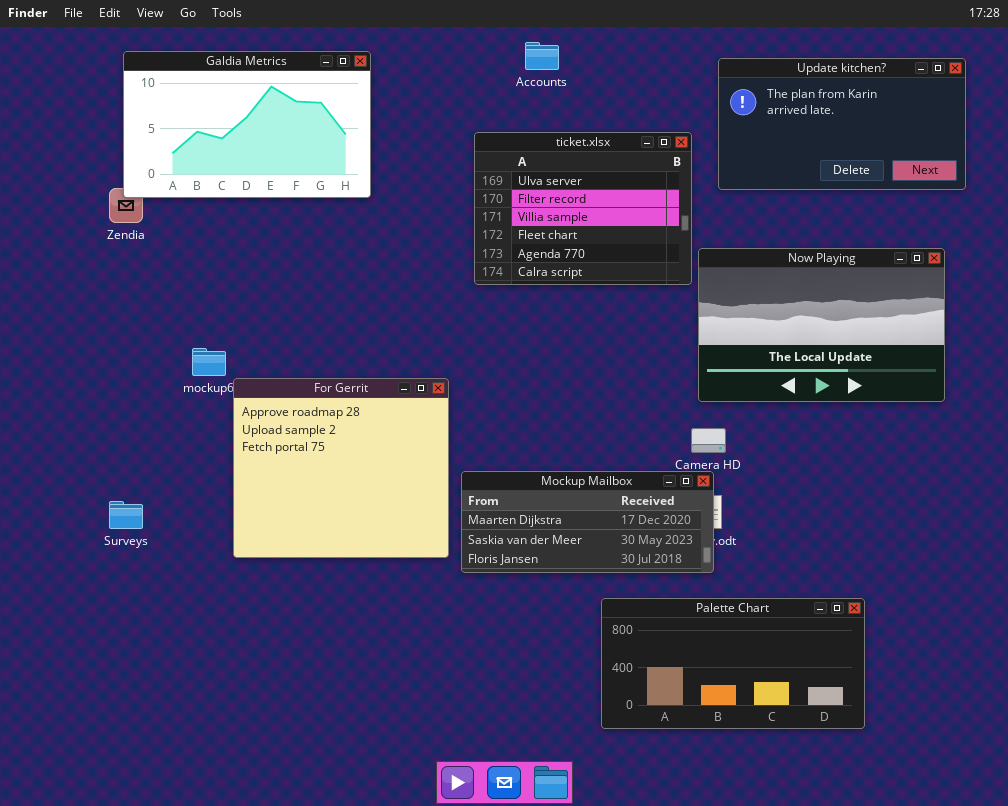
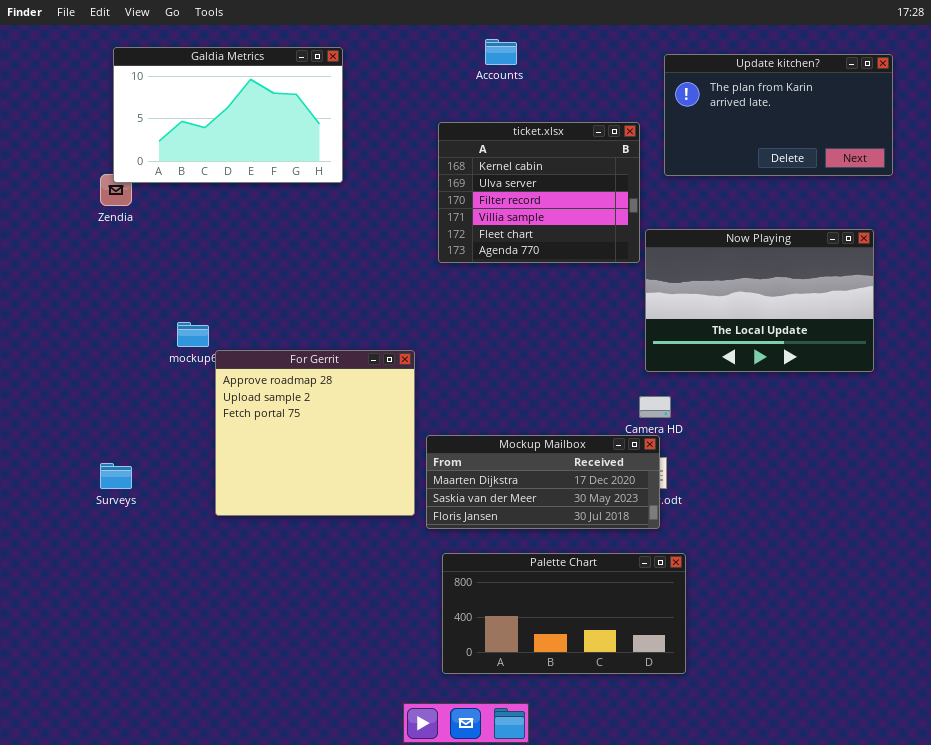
ticket.xlsx: [474,132,692,285] -> [438,122,640,263], scrolled up 1 row
Palette Chart: [601,598,865,729] -> [442,553,686,674], moved

